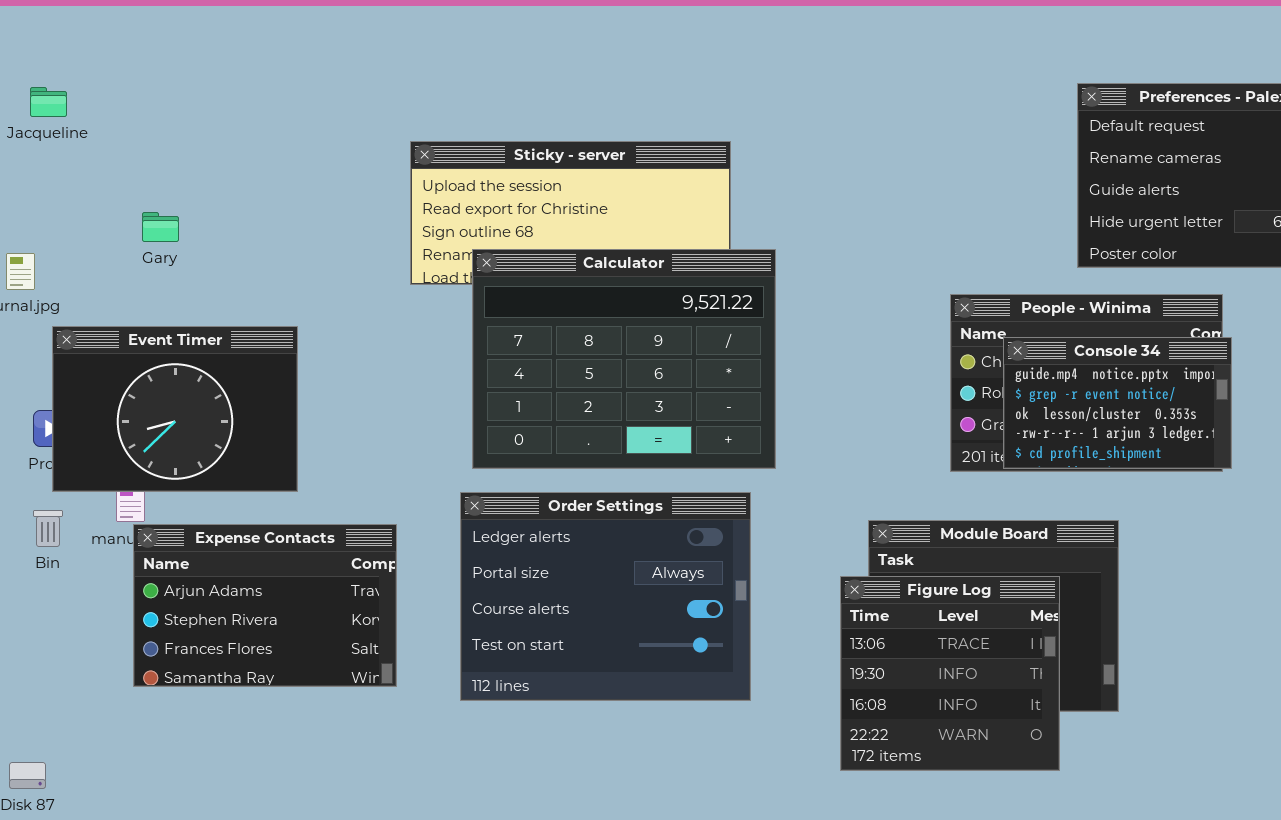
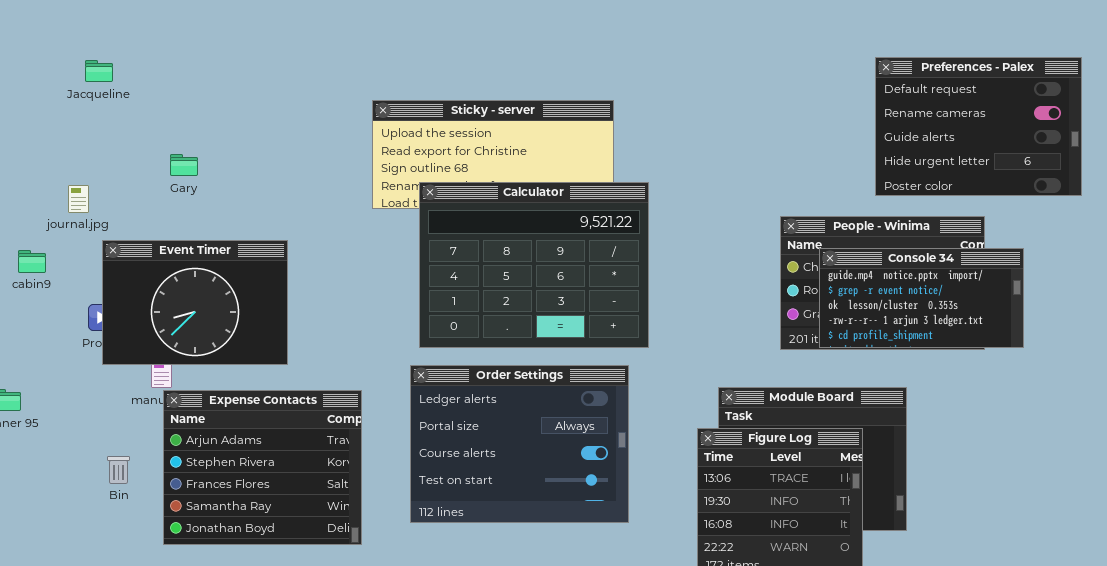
Console 34: [1003,337,1232,469] -> [819,248,1024,348], resized
Bin: [33,510,63,547] -> [107,456,130,484], moved
Expense Contacts: [133,524,397,687] -> [163,390,362,545], resized

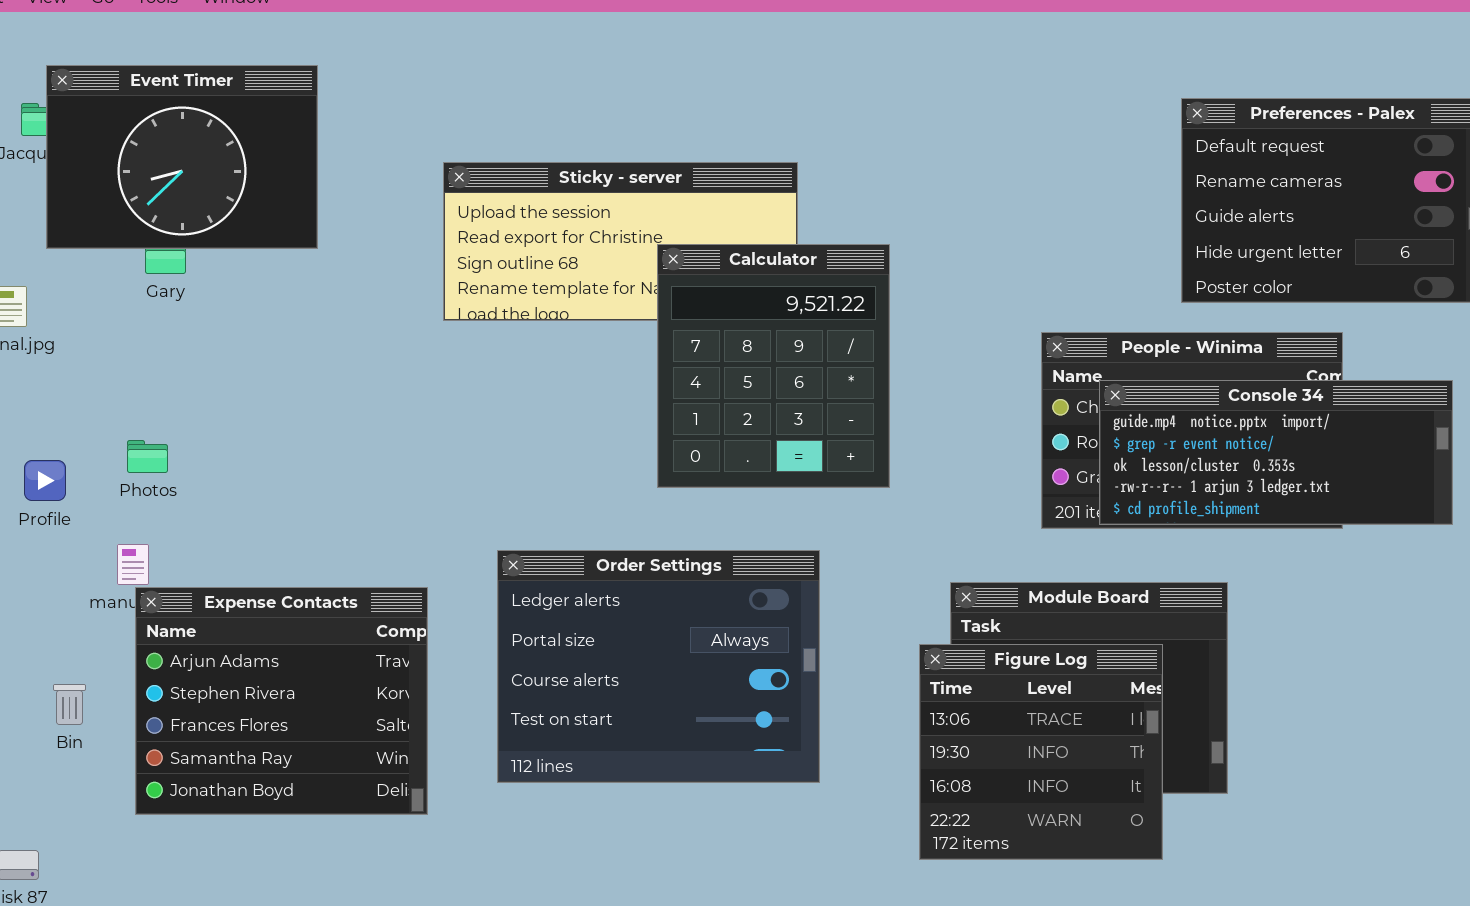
Calculator: [419,182,649,348] -> [657,244,890,488], moved, resized
Event Timer: [102,240,288,365] -> [46,65,318,249], moved
Console 34: [819,248,1024,348] -> [1099,380,1453,525], resized

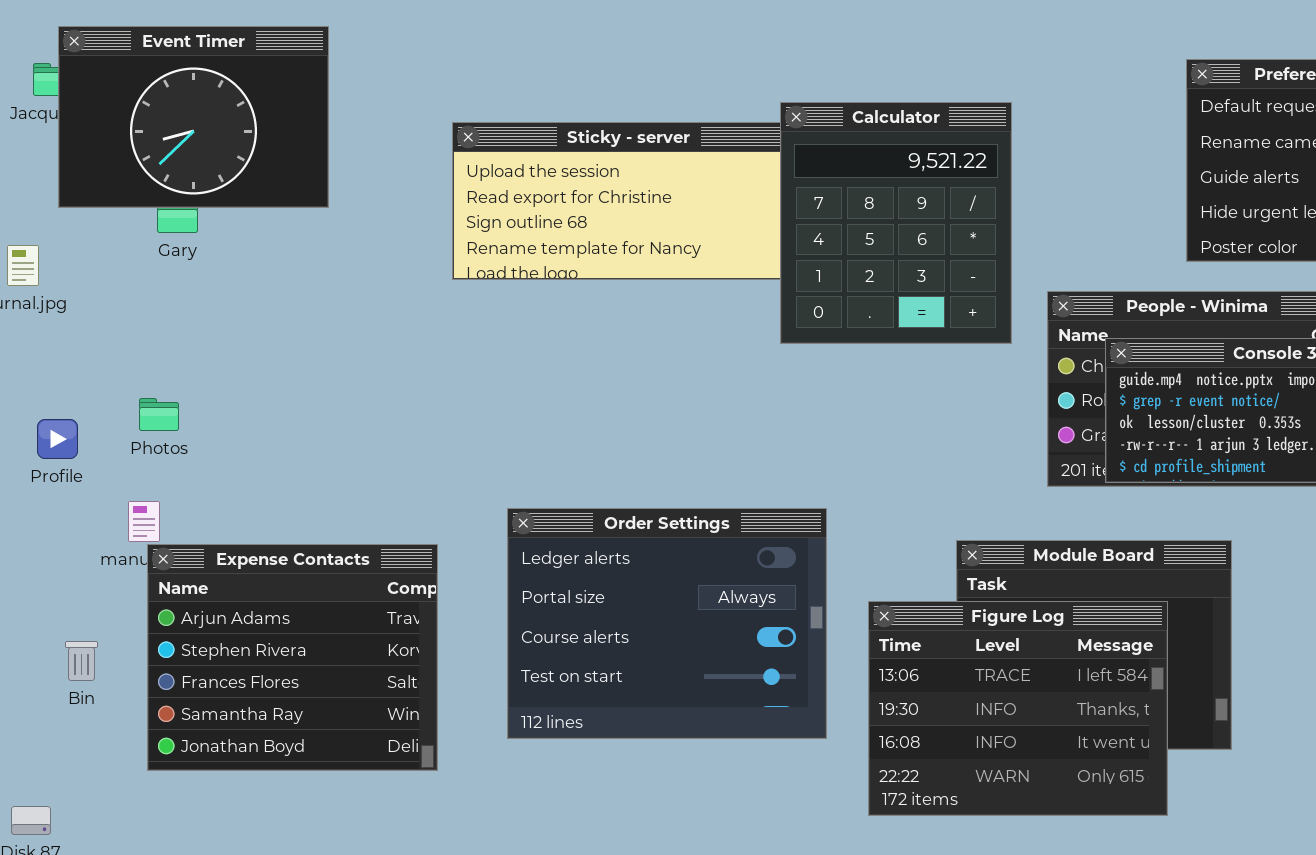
Calculator: [657,244,890,488] -> [780,102,1012,344], moved
Figure Log: [919,644,1163,860] -> [868,601,1168,816], resized

